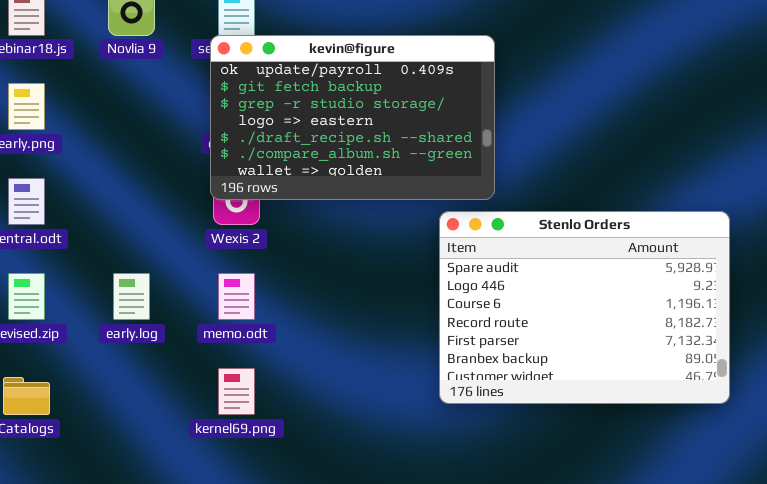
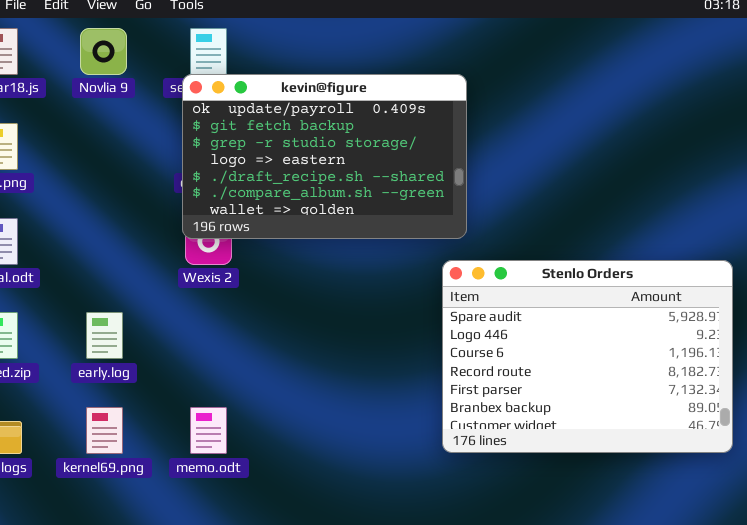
Stenlo Orders: [439,211,730,404] -> [442,260,733,453], moved
memo.odt: [218,273,255,320] -> [190,407,227,454], moved
kernel69.png: [218,368,255,415] -> [86,407,123,454], moved

